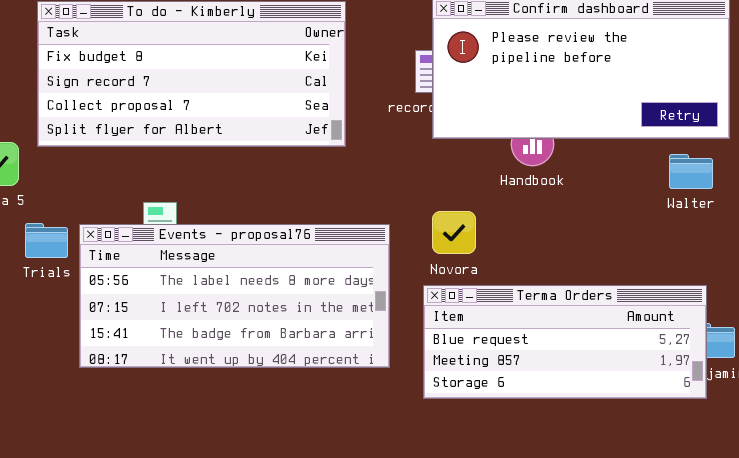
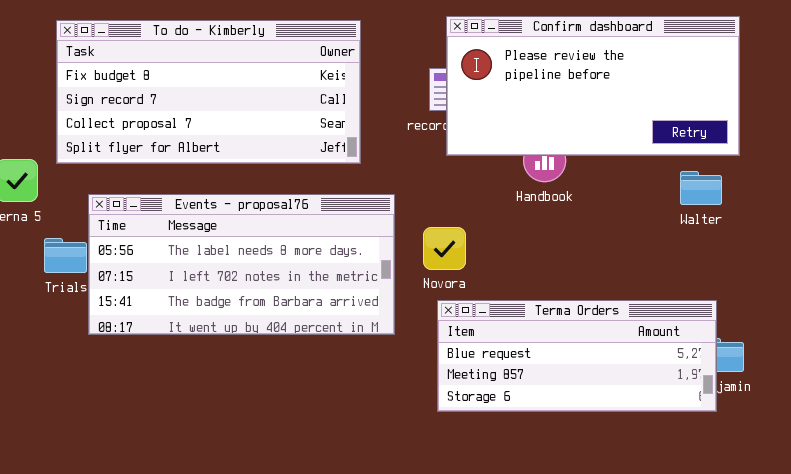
Novora: [432,211,476,254] -> [423,227,466,270], moved
Events - proposal76: [79,224,390,368] -> [88,194,395,335], moved

